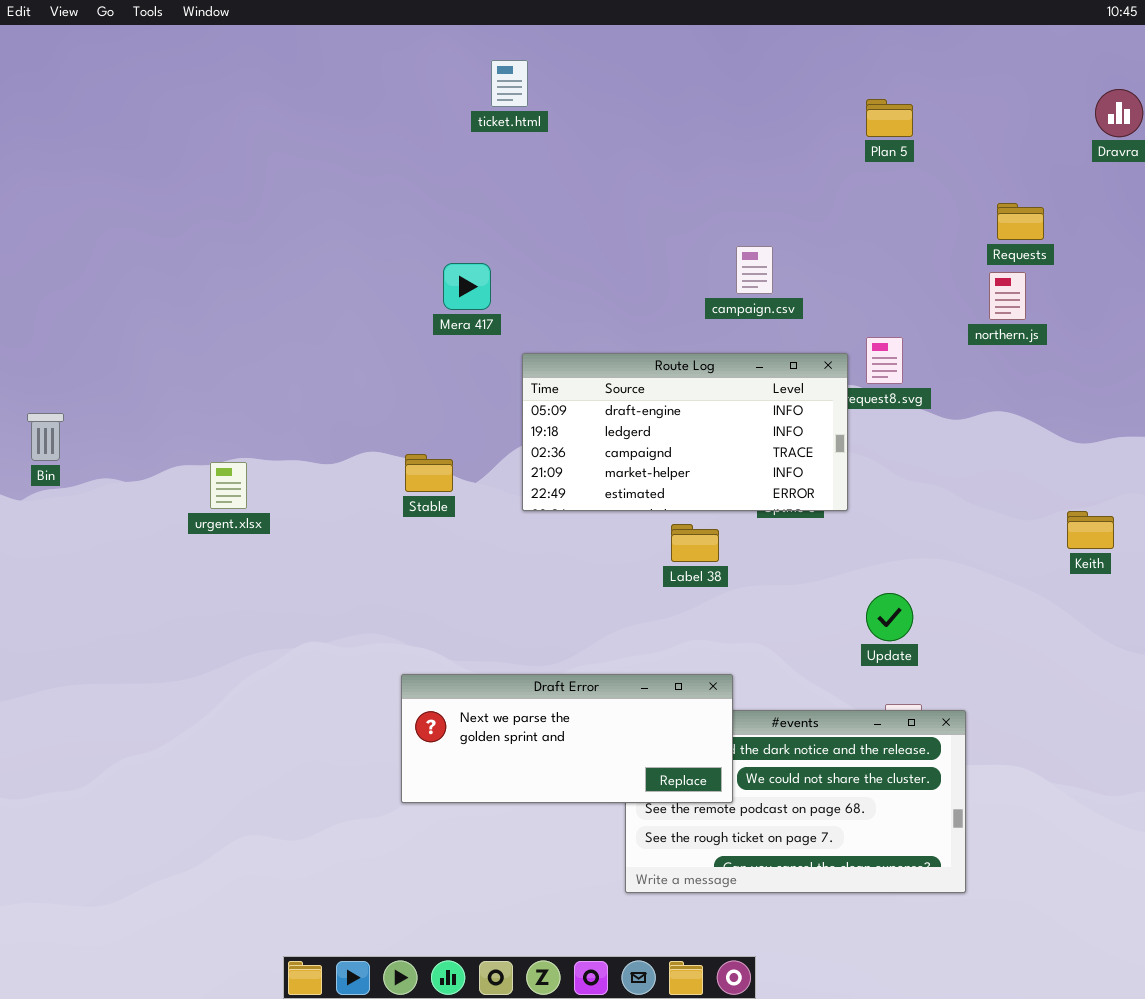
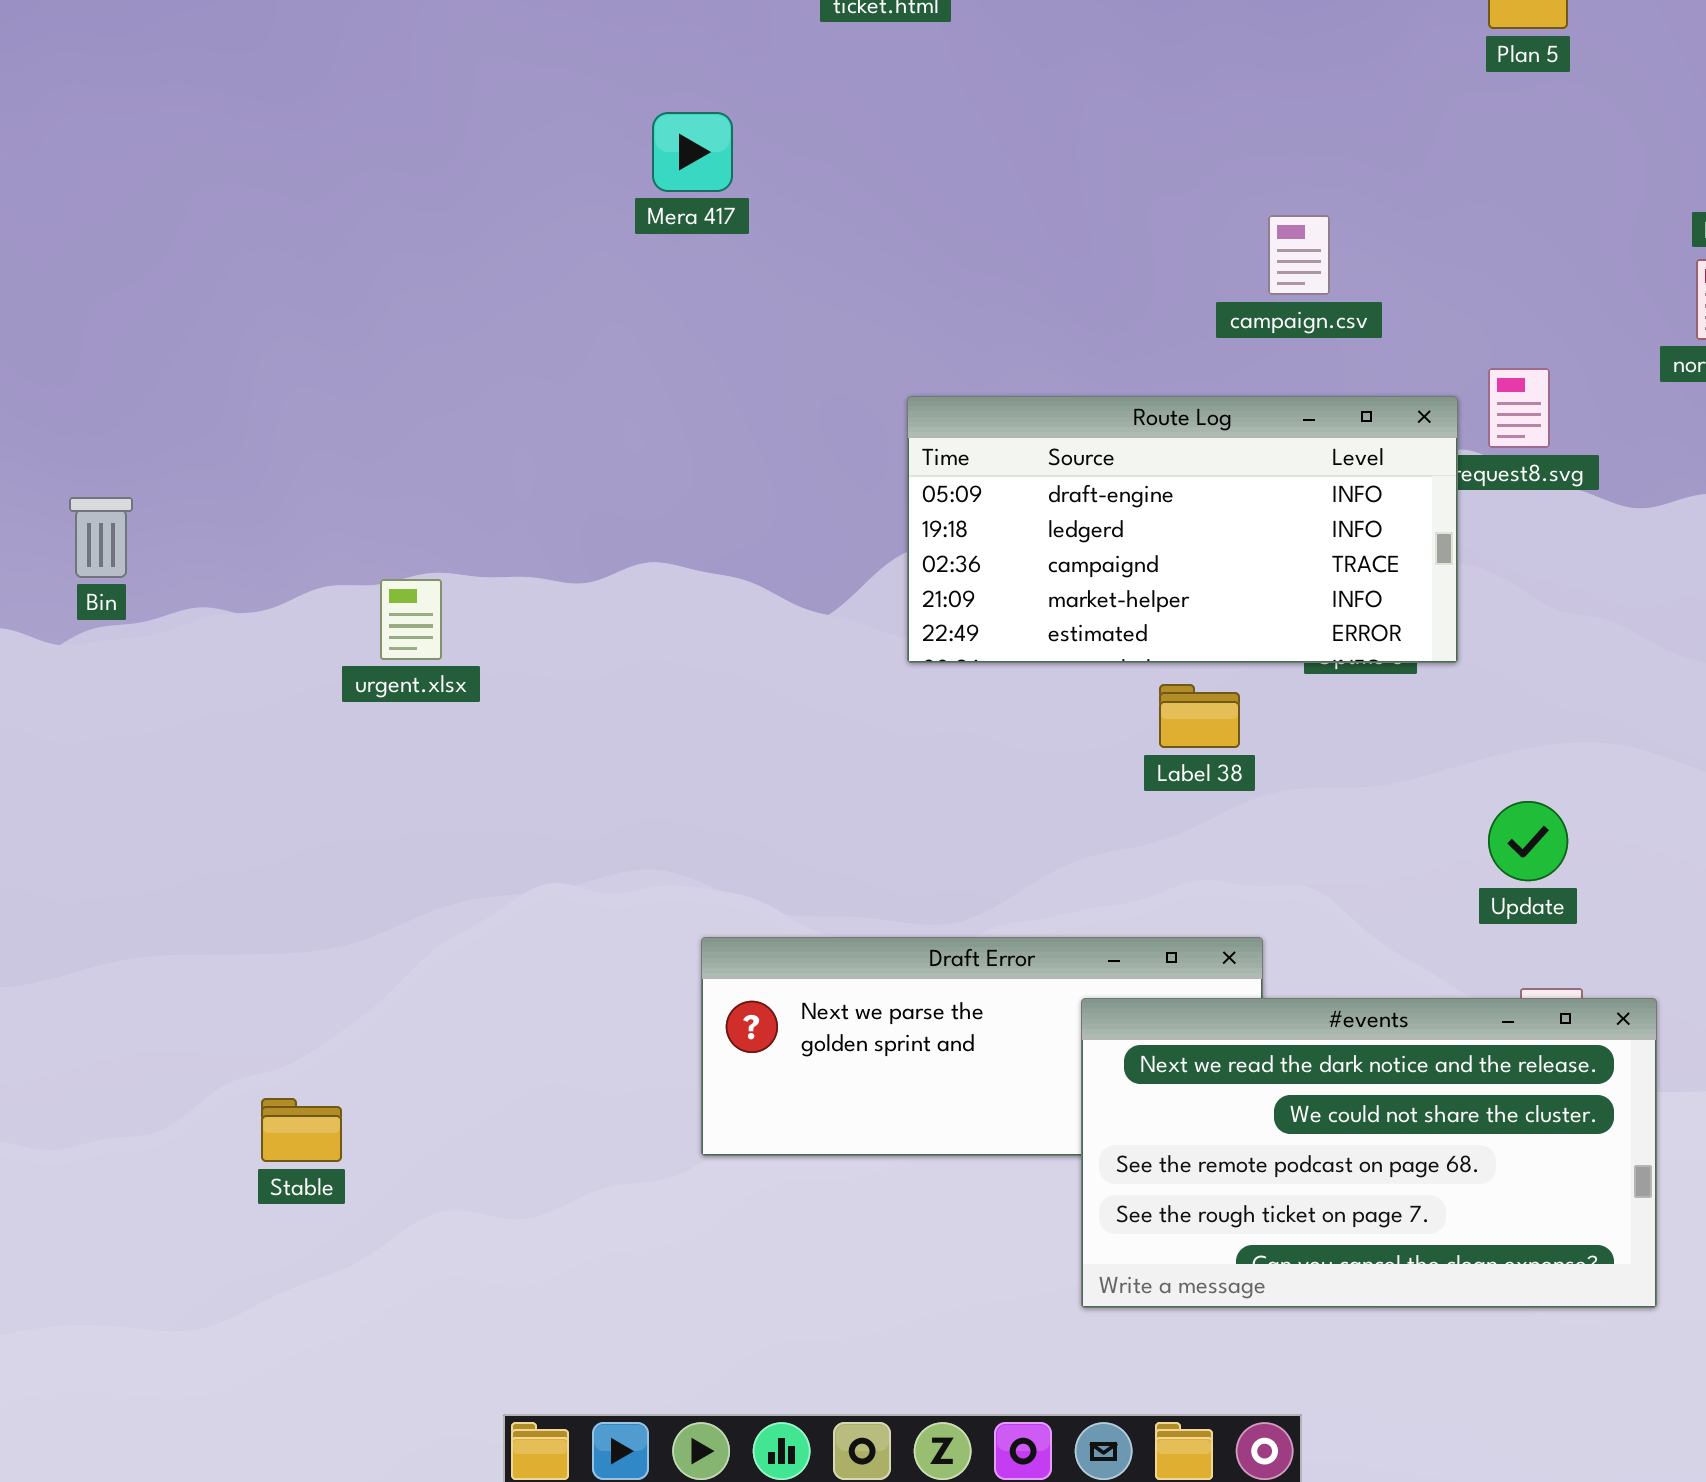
Mera 417: [443,263,491,310] -> [652,112,733,192], moved
Stable: [405,454,453,492] -> [261,1098,342,1162], moved
#events: [625,710,966,893] -> [1081,998,1657,1308], raised

